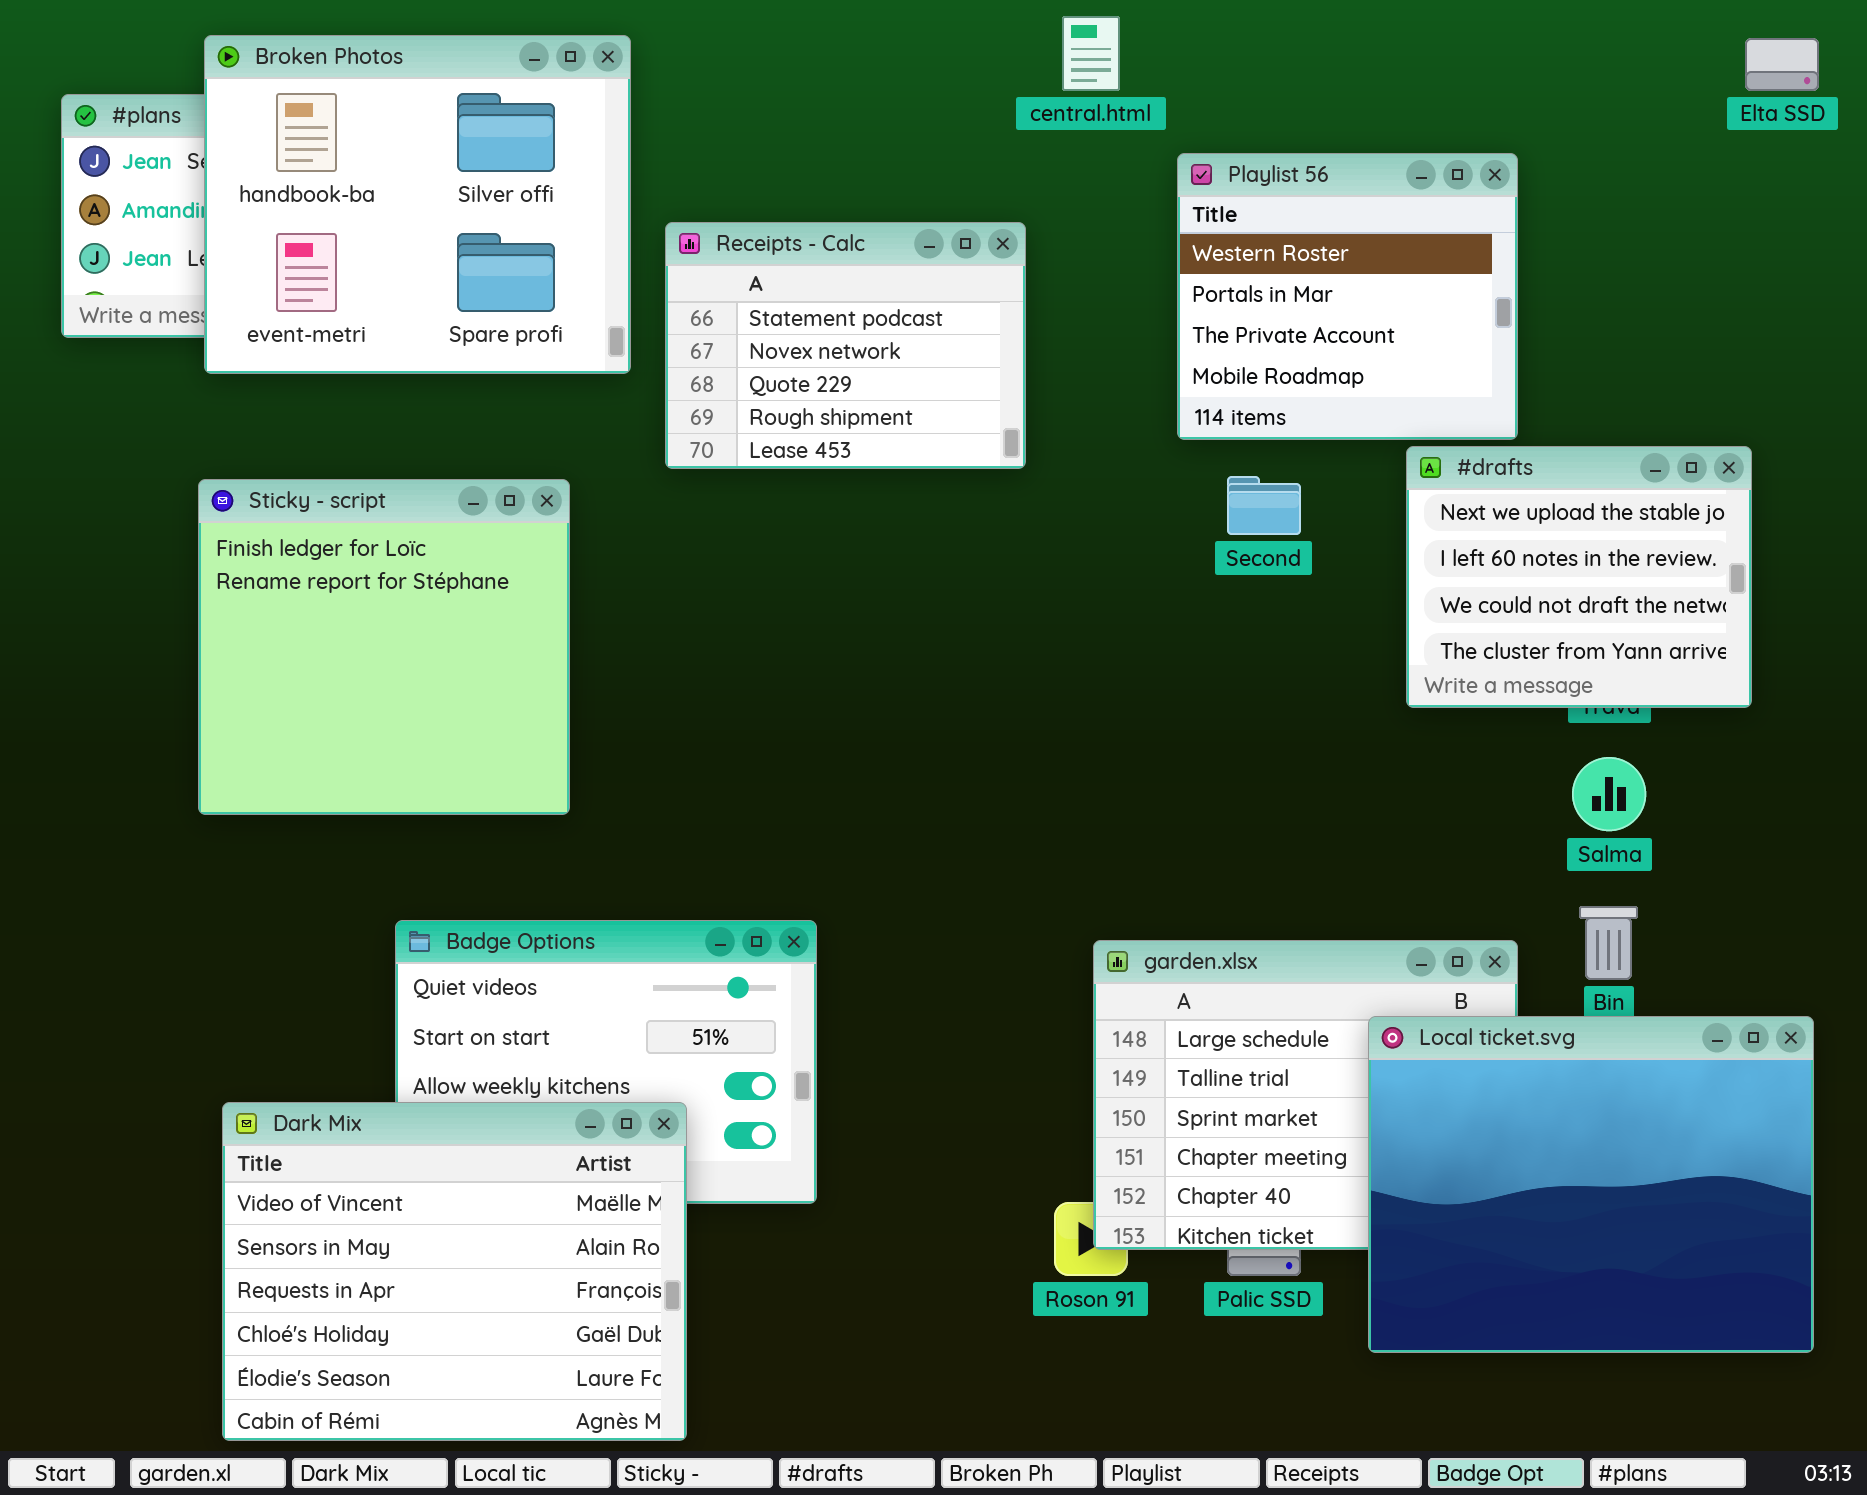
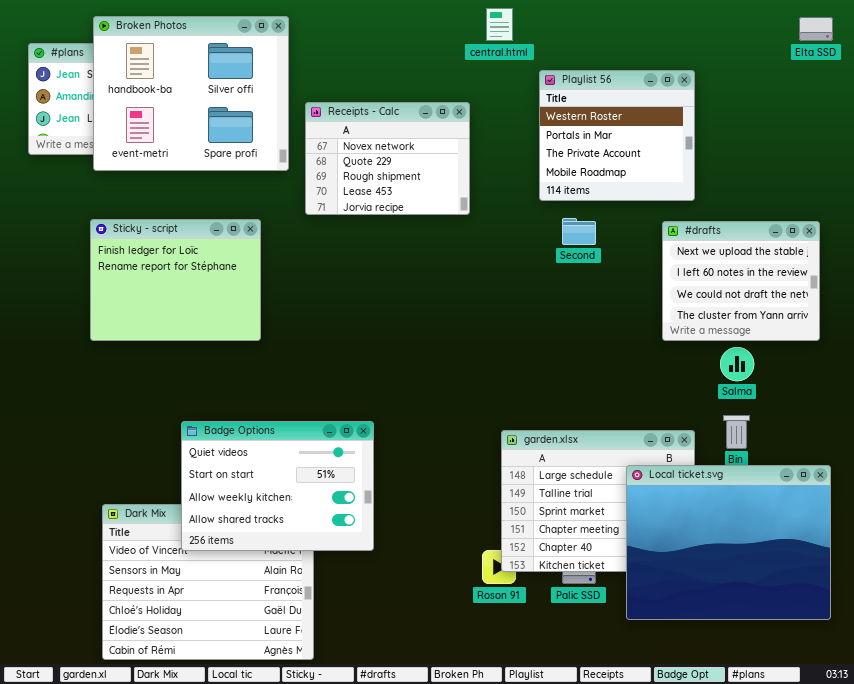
Receipts - Calc: [665,222,1026,469] -> [305,102,470,215], scrolled down 1 row
#drafts: [1406,446,1752,708] -> [662,221,820,341], moved
Sticky - script: [198,479,570,815] -> [90,219,261,341], resized
Badge Options: [395,920,817,1204] -> [181,421,374,551], raised

